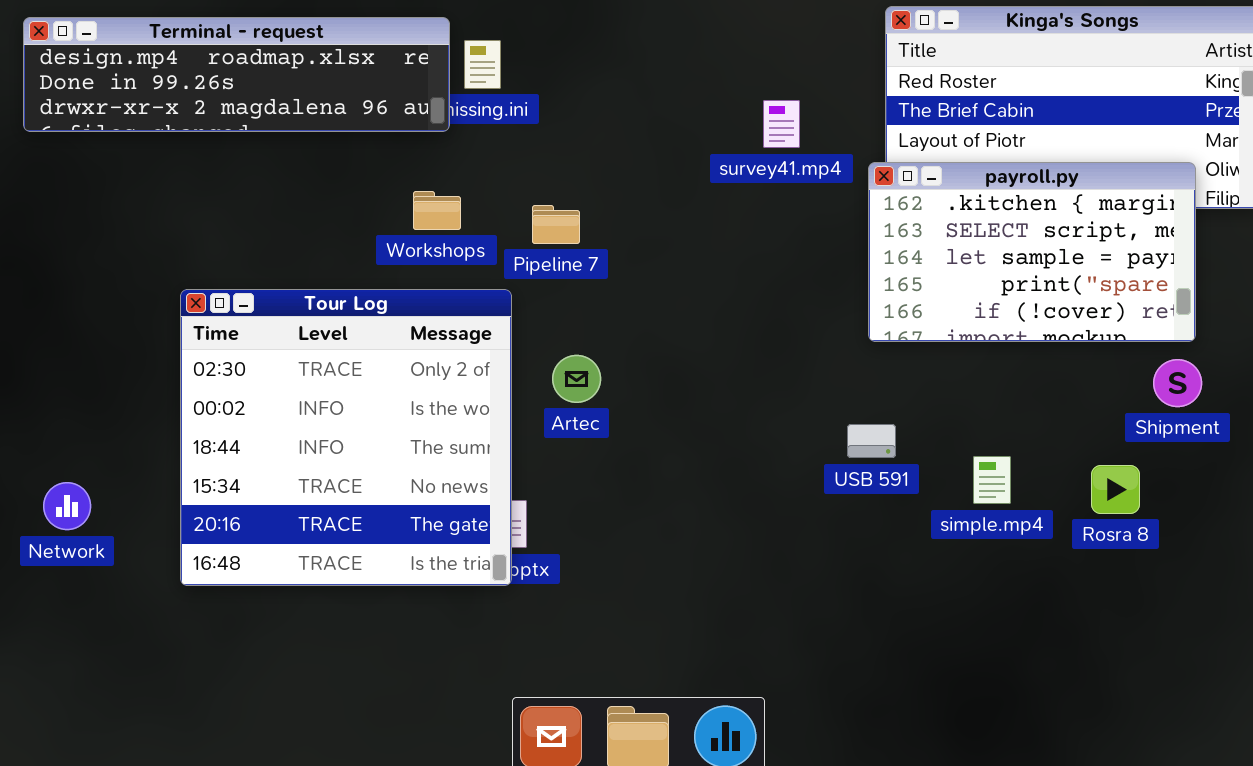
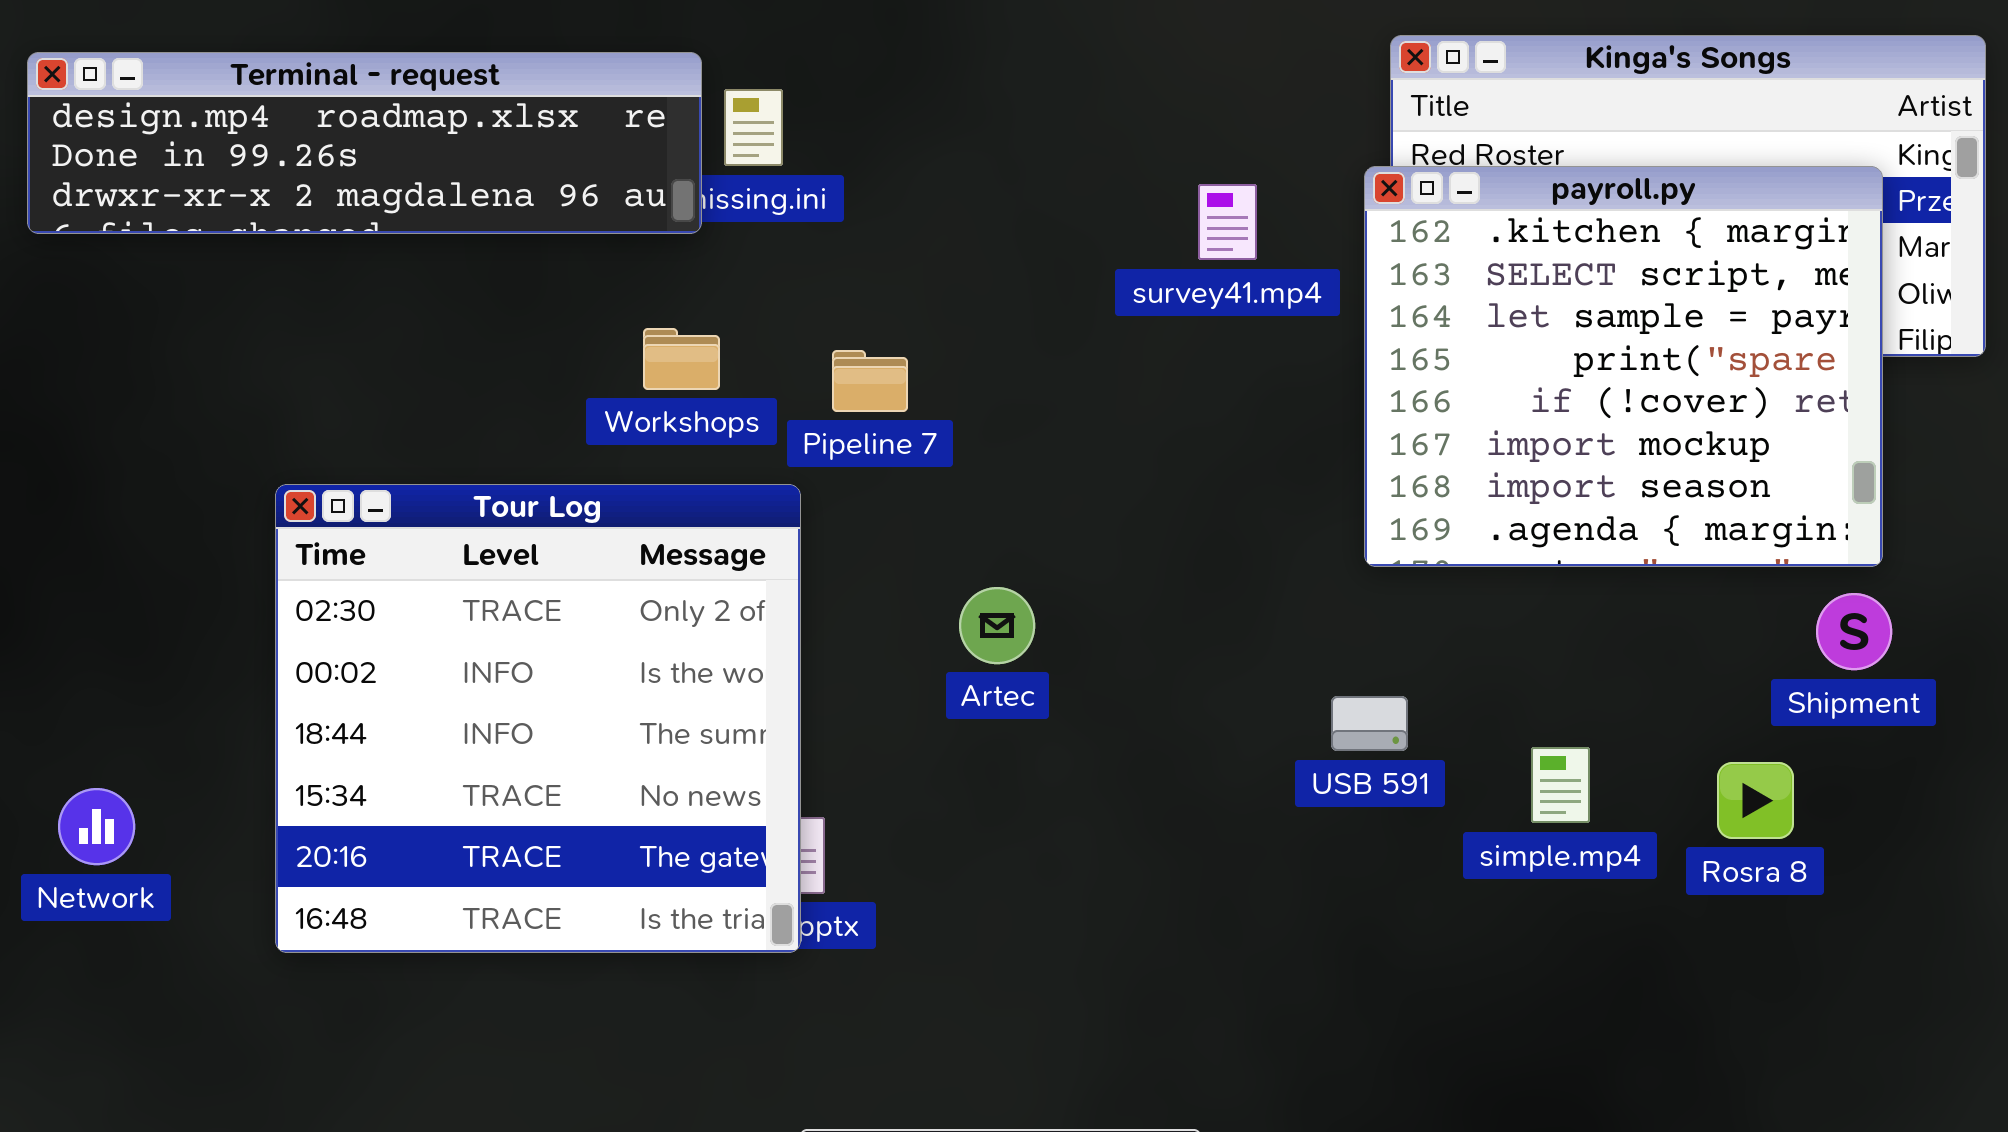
payroll.py: [868,162,1196,342] -> [1364,166,1883,567], resized
Artec: [552,355,601,403] -> [959,587,1035,664], moved

